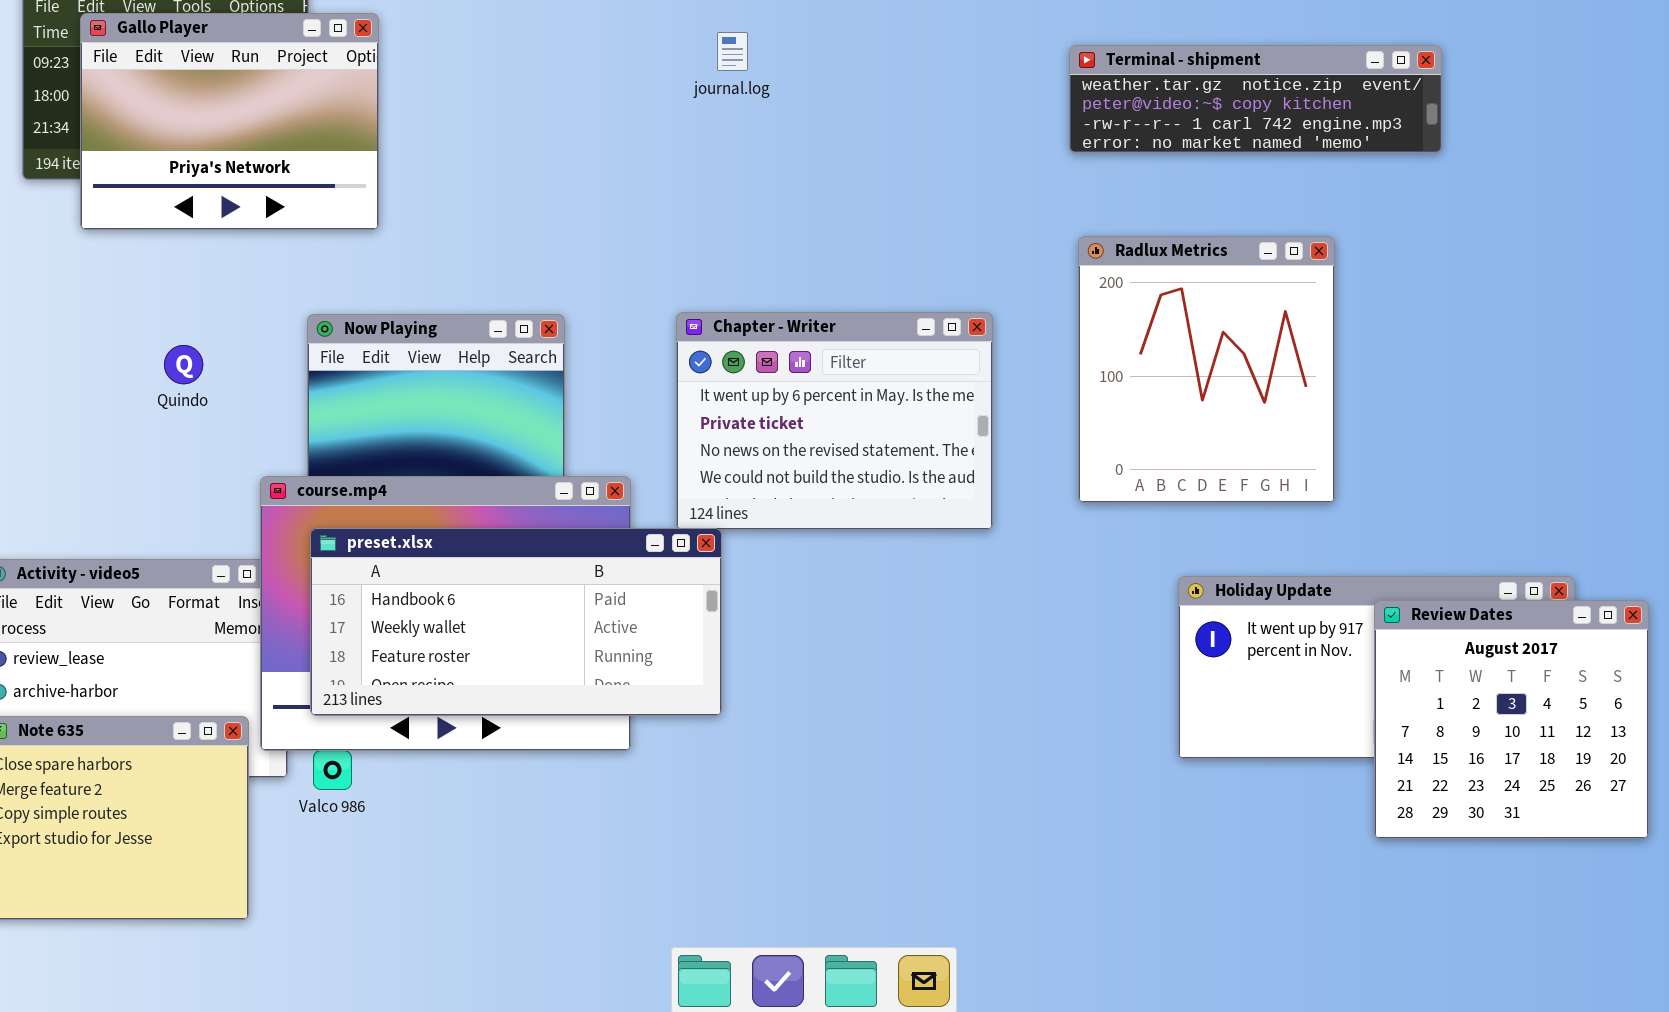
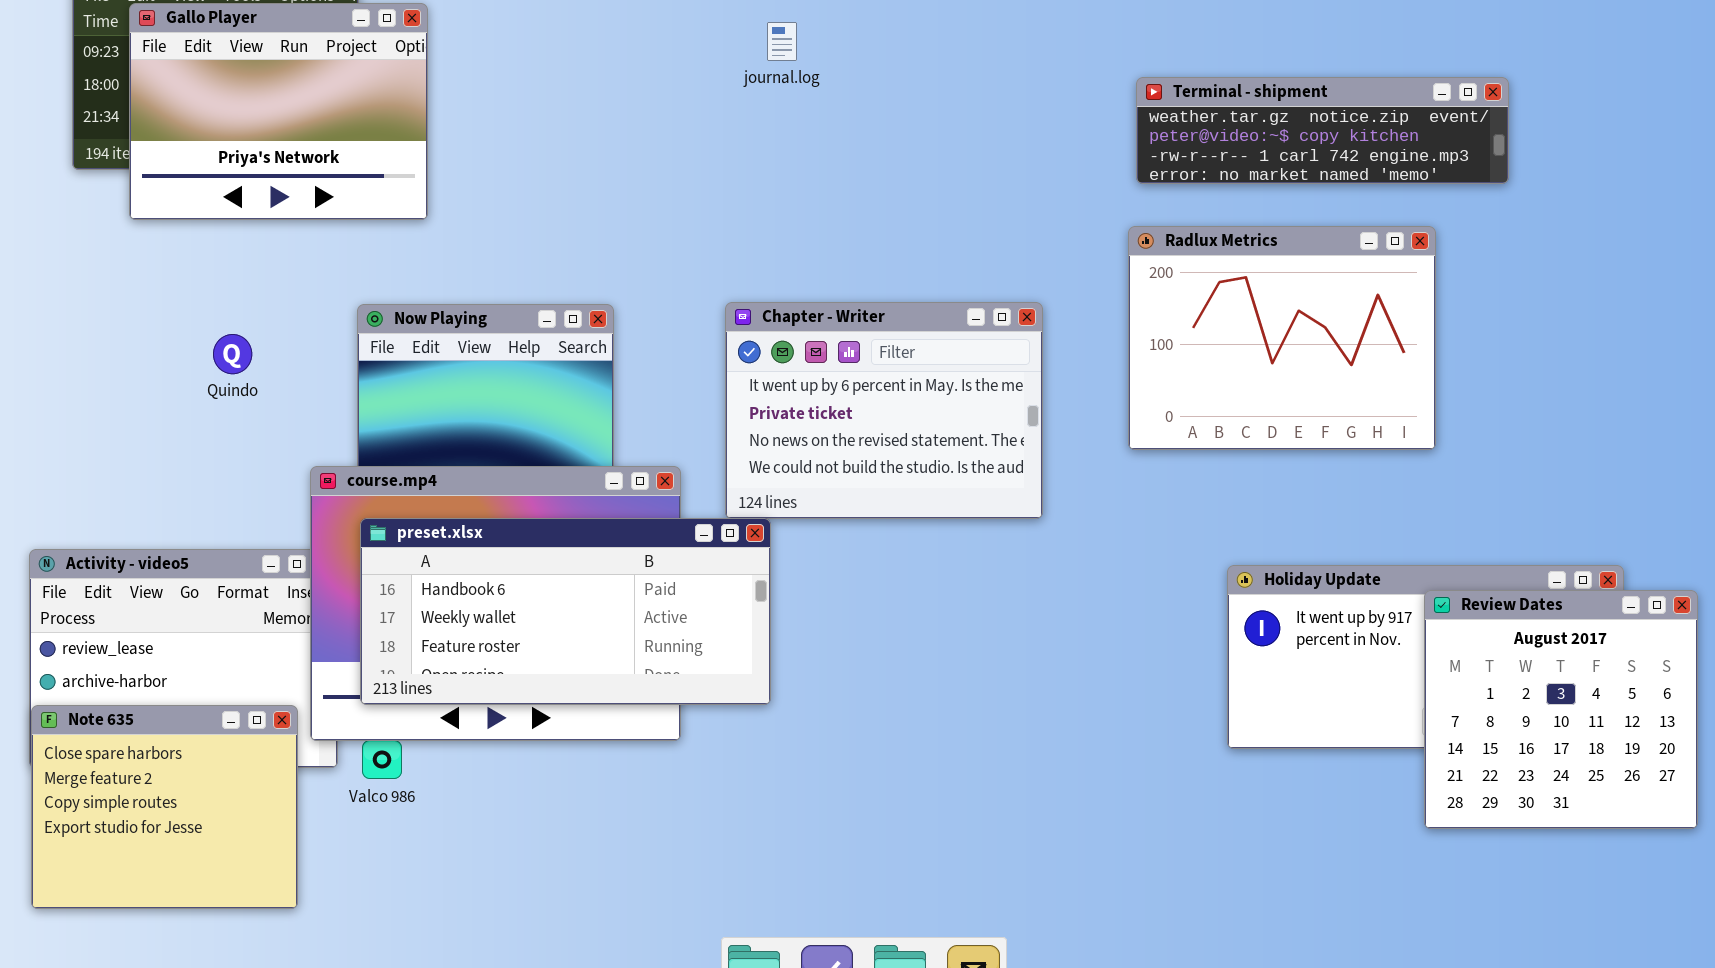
Terminal - shipment: [1069,45,1442,153] -> [1136,77,1509,184], moved
Radlux Metrics: [1078,236,1335,503] -> [1128,226,1436,450], resized

